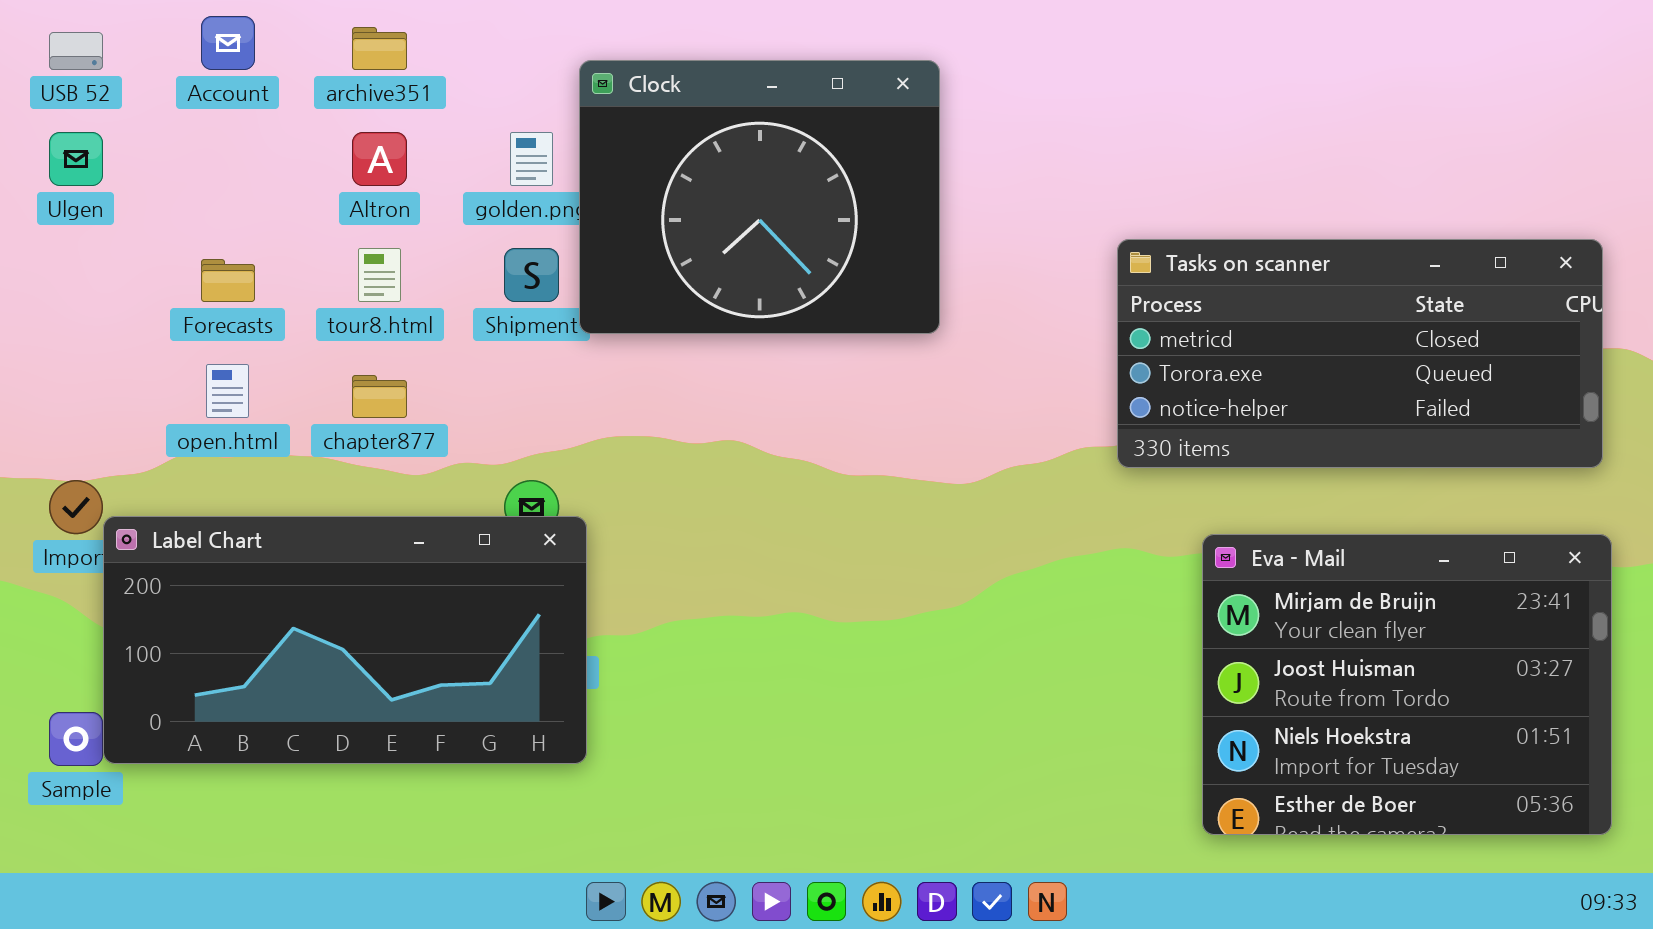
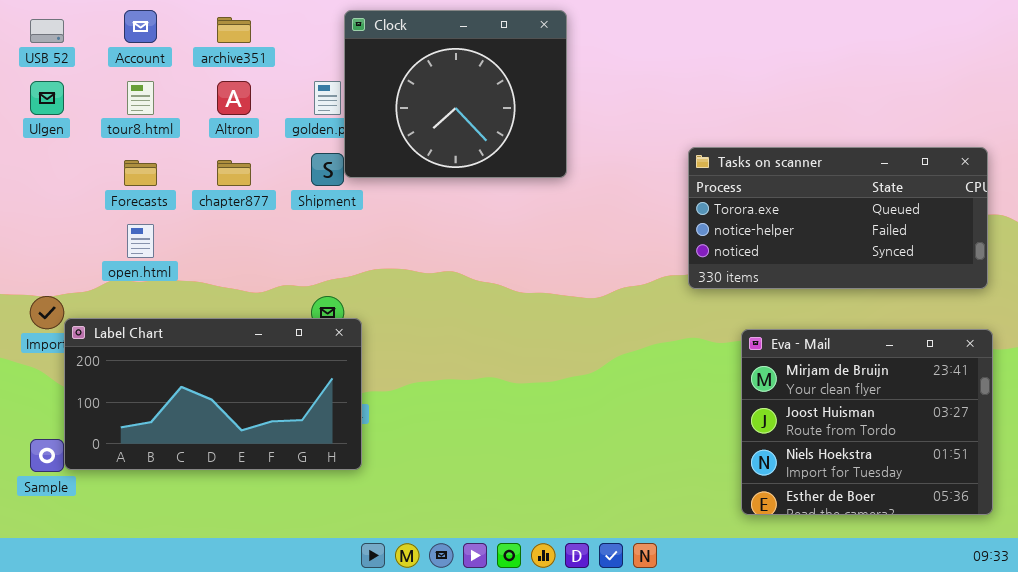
Clock: [579,60,940,334] -> [344,10,567,178], moved
Tasks on scanner: [1117,239,1603,468] -> [688,147,988,289], scrolled down 1 row
tour8.html: [358,248,401,302] -> [127,81,154,115], moved
chapter877: [352,375,407,418] -> [217,160,251,186], moved

